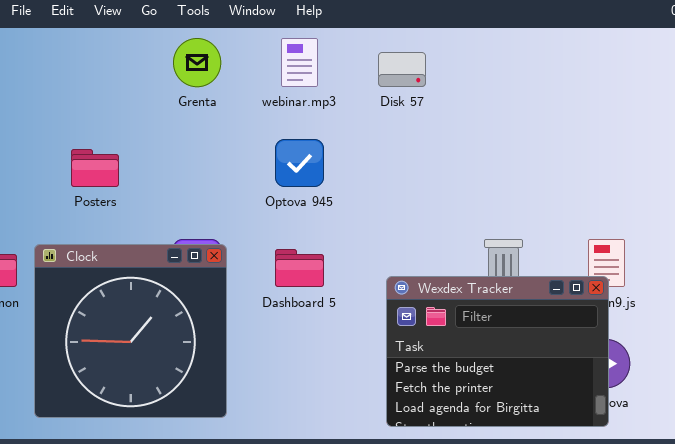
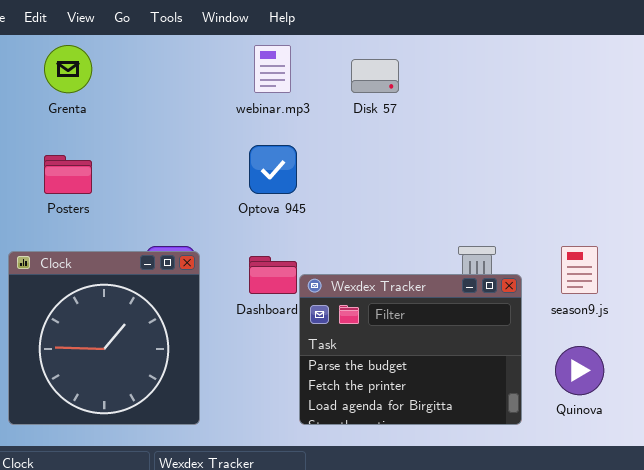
Grenta: [173,38,221,87] -> [44,45,92,93], moved
Wexdex Tracker: [386,276,609,427] -> [299,274,522,425], moved

